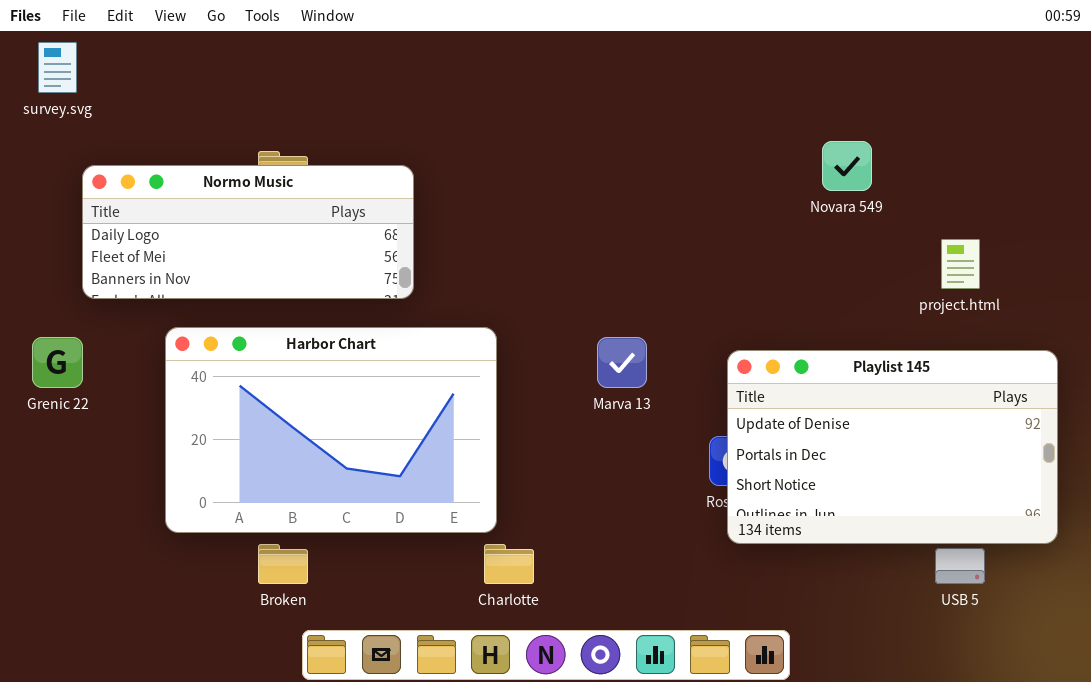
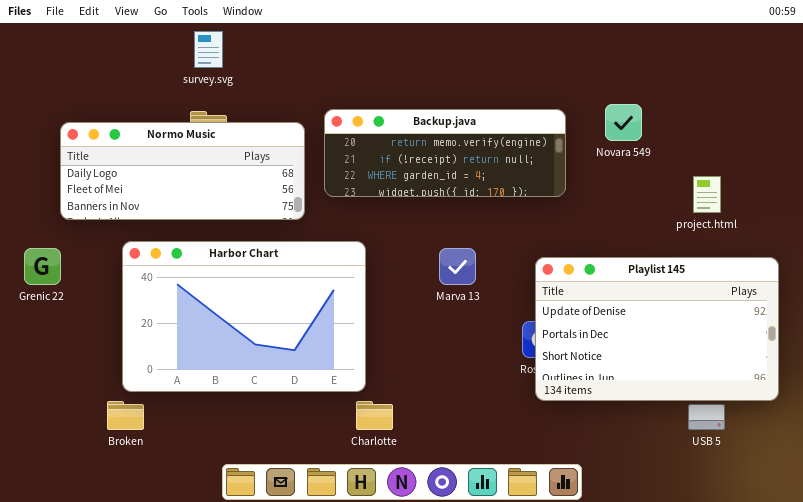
survey.svg: [38,42,77,93] -> [194,31,223,68], moved
Backup.java: none -> [324,109,566,197], opened
Broken: [258,544,308,584] -> [107,401,144,430], moved

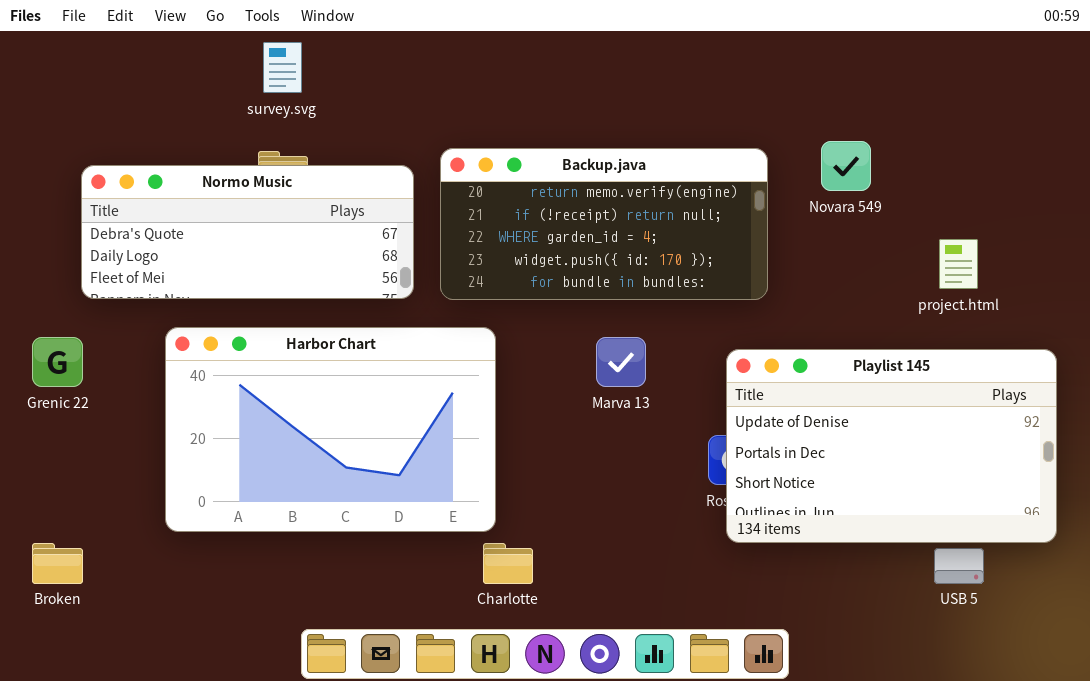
Backup.java: [324,109,566,197] -> [440,148,768,300], resized
Normo Music: [60,122,305,220] -> [81,165,414,299], scrolled up 1 row
Broken: [107,401,144,430] -> [32,543,83,584], moved

